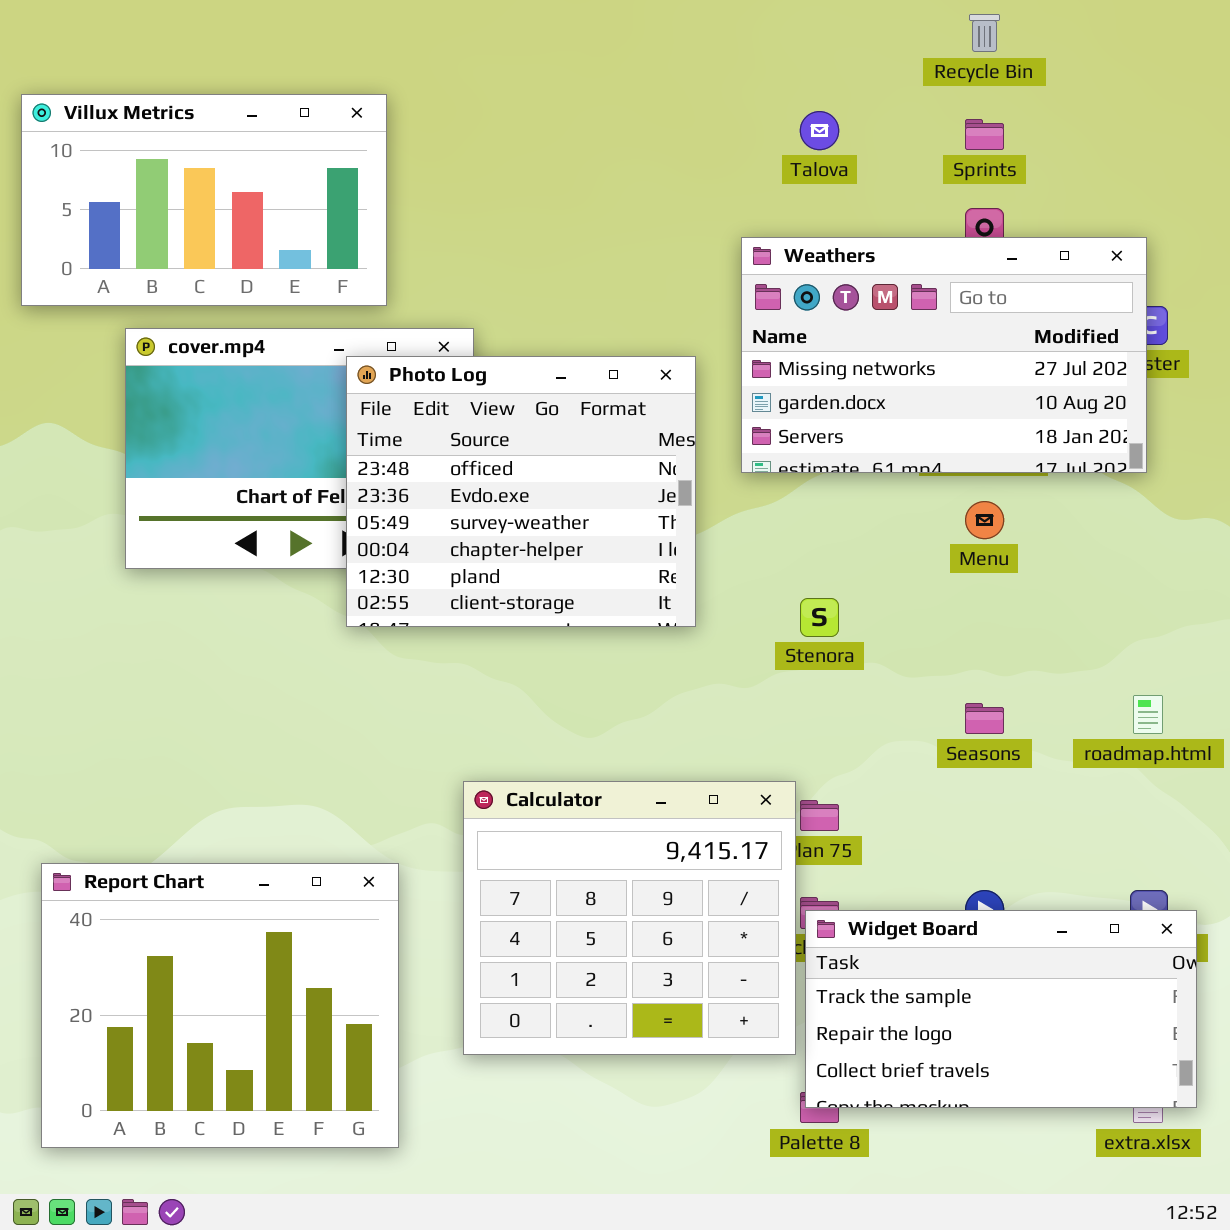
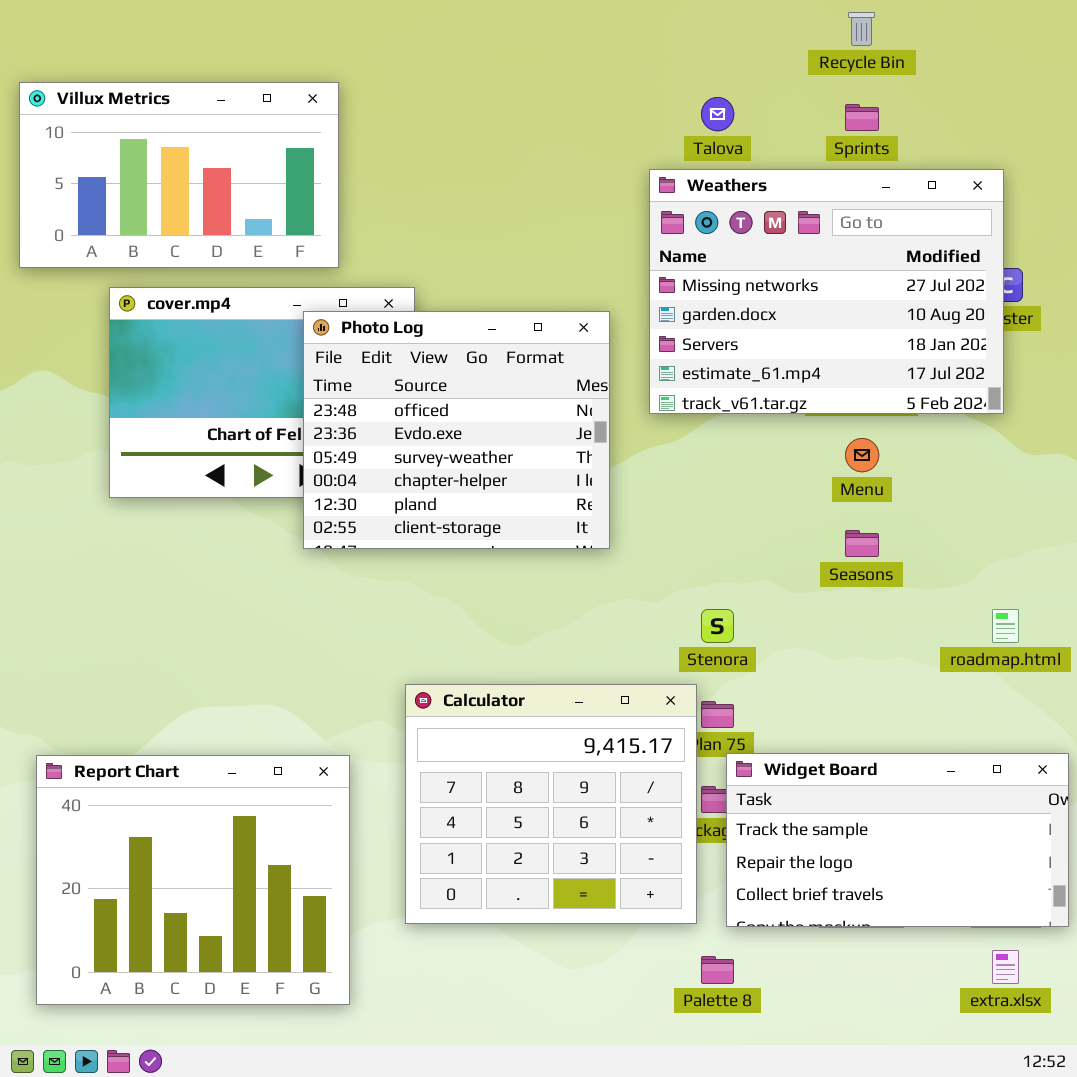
Weathers: [741,237,1147,473] -> [649,169,1004,414], resized
Stenora: [800,598,839,637] -> [701,609,734,643], moved
Seasons: [965,703,1004,734] -> [845,530,879,557], moved
Widget Board: [805,910,1197,1108] -> [726,753,1069,927], moved

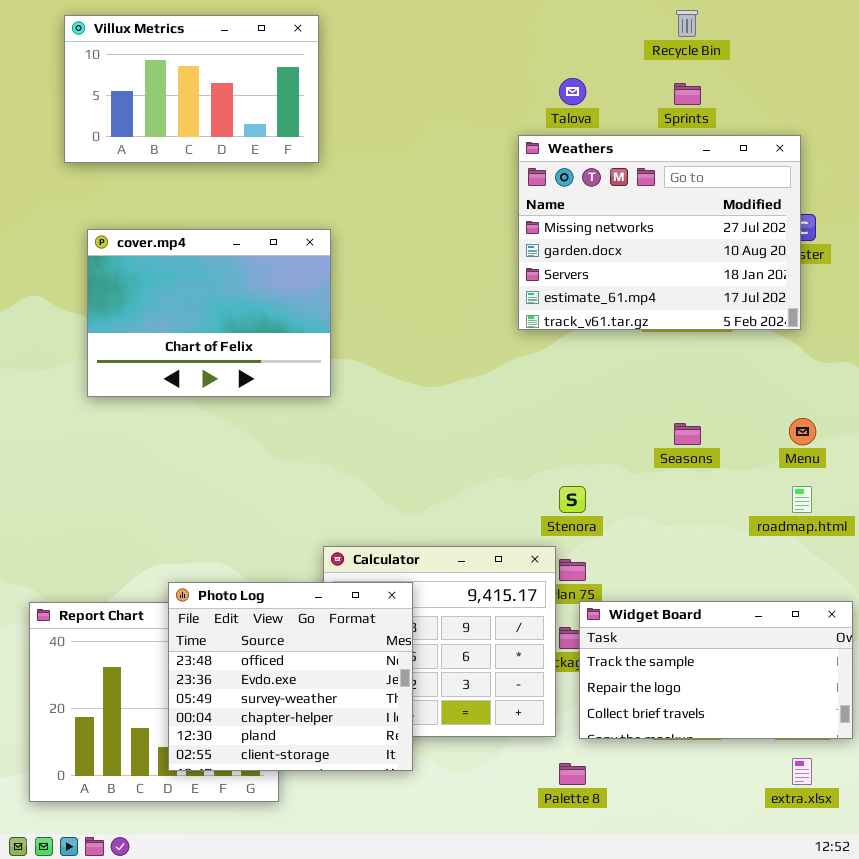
Villux Metrics: [19,82,339,268] -> [64,15,319,163], moved
Photo Log: [303,311,610,549] -> [168,582,413,771], moved
Menu: [845,438,879,472] -> [789,418,816,445], moved

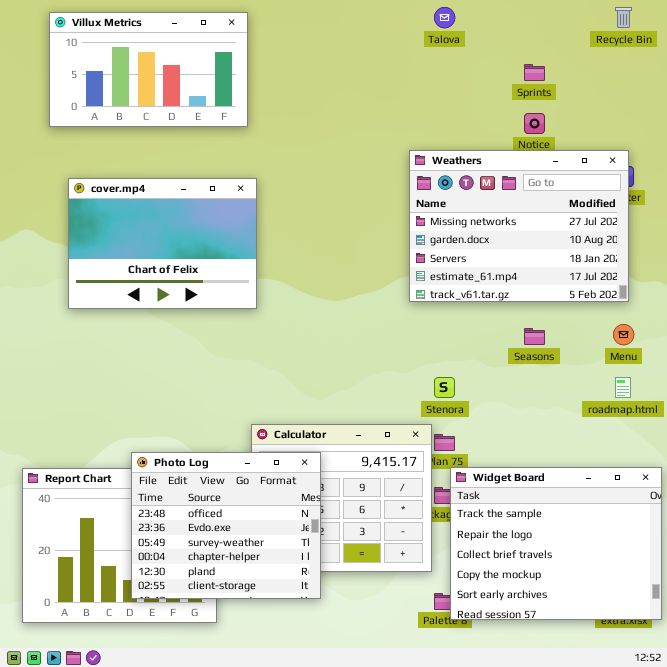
Recycle Bin: [676,10,698,37] -> [615,7,632,28], moved
Talova: [559,78,586,105] -> [434,7,455,28], moved
Weathers: [518,135,801,330] -> [409,150,629,302], moved
Widget Board: [579,601,853,739] -> [450,467,662,620], resized

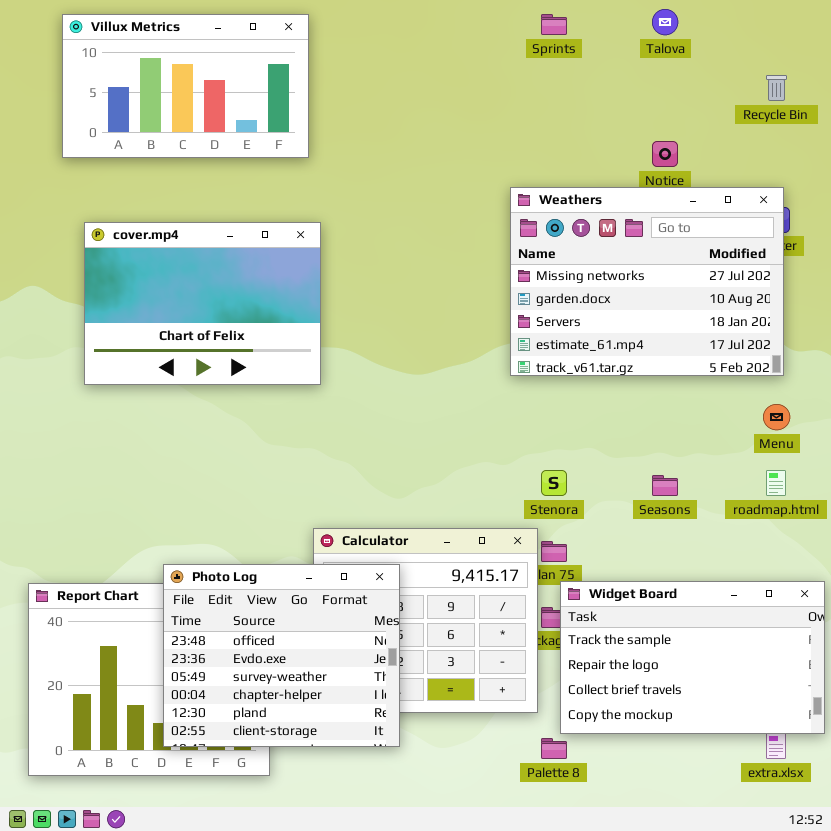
Talova: [434,7,455,28] -> [652,9,678,35], moved
Recycle Bin: [615,7,632,28] -> [766,75,787,101], moved
Sprints: [524,64,545,81] -> [541,14,567,35], moved
Seasons: [524,328,545,345] -> [652,475,678,496], moved
Widget Board: [450,467,662,620] -> [560,581,825,734], resized

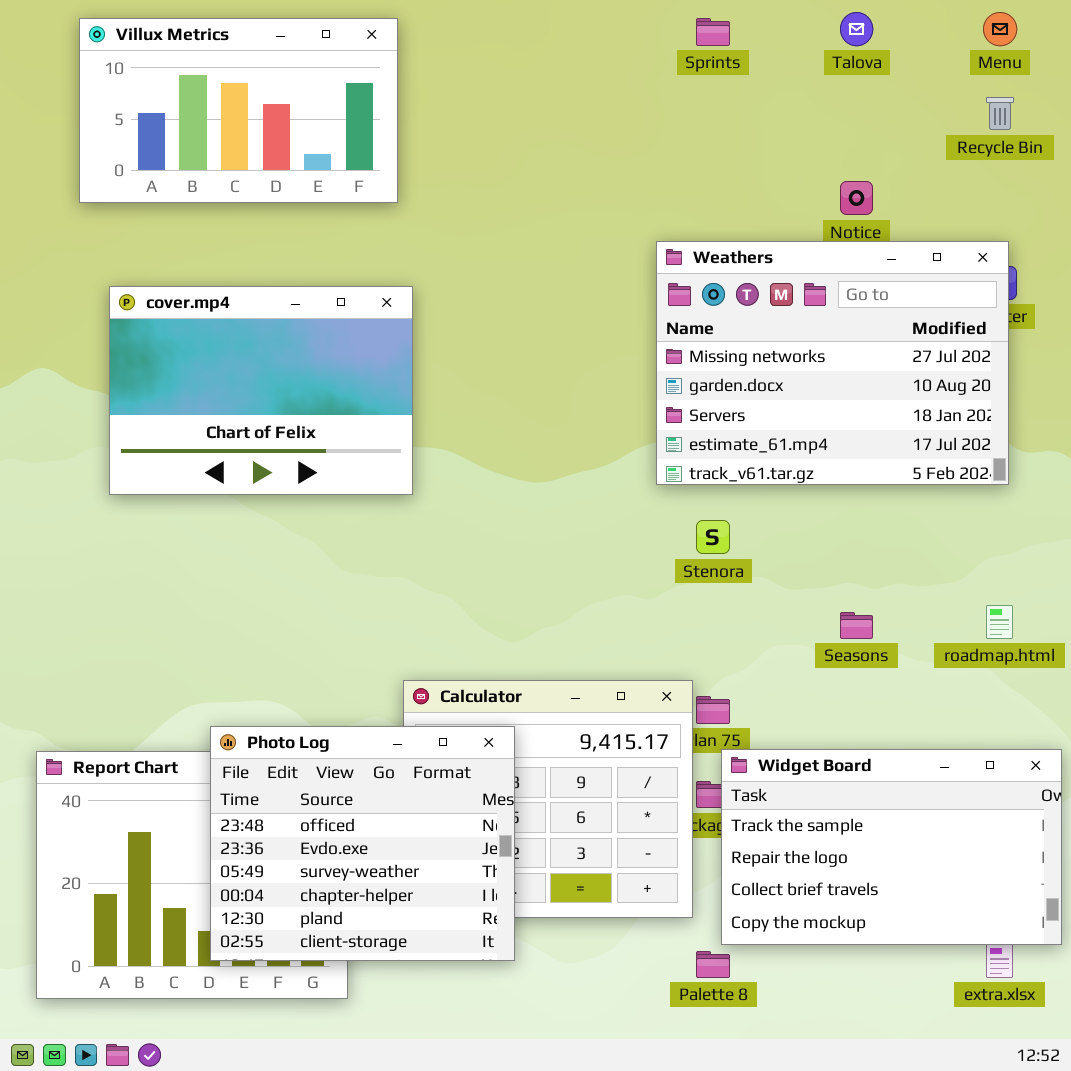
Menu: [763,404,790,430] -> [983,12,1017,46], moved
Stenora: [541,470,567,496] -> [696,520,730,554], moved

